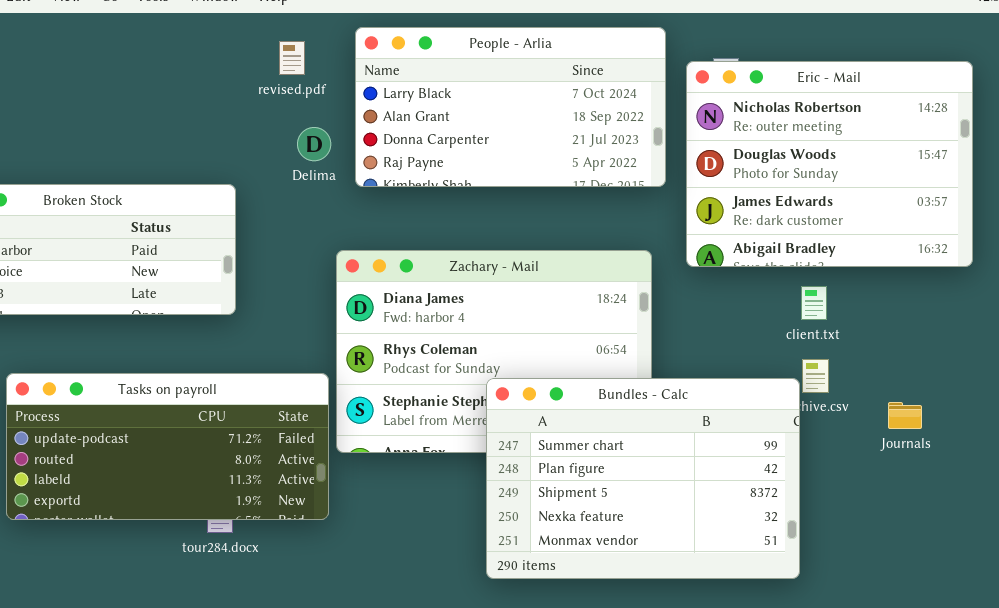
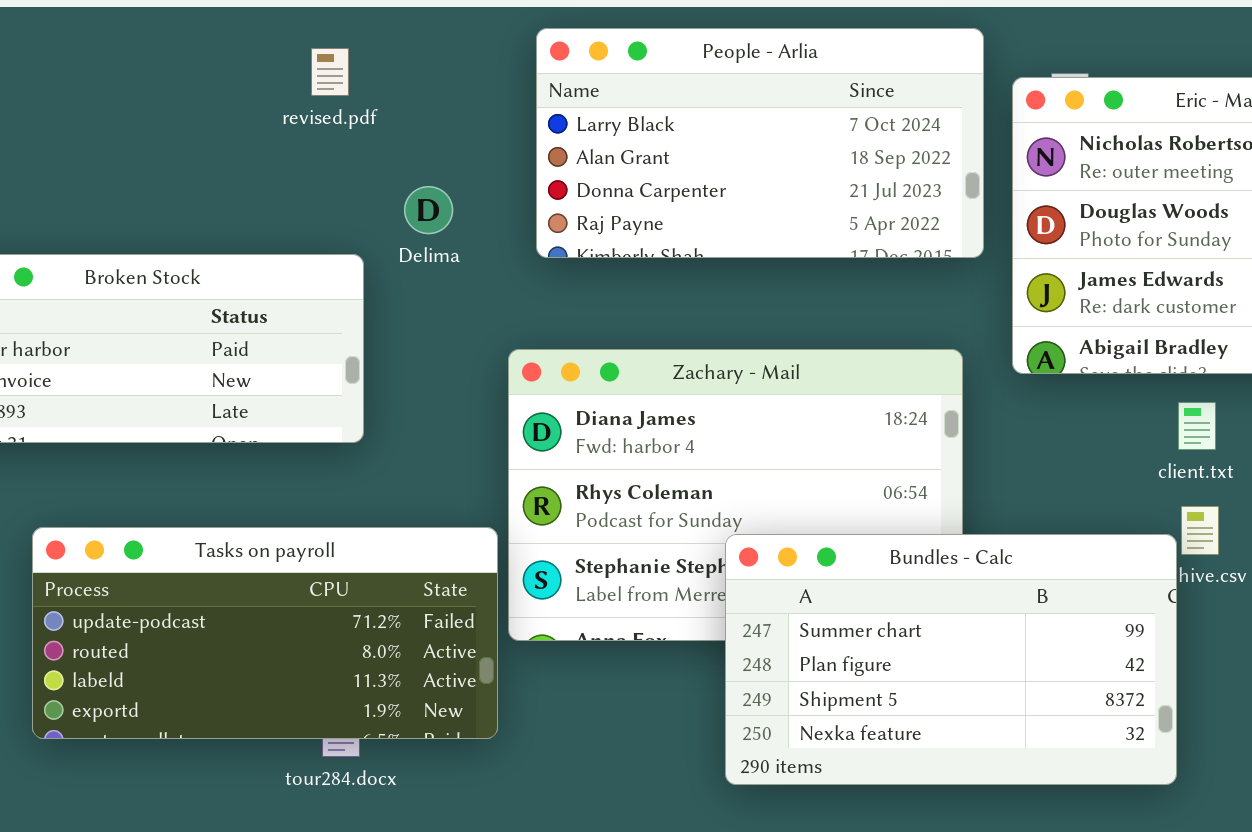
revised.pdf: [279,41,305,75] -> [311,48,349,96], moved
Delima: [297,127,331,161] -> [404,186,453,234], moved
Bundles - Calc: [486,378,800,579] -> [725,534,1177,785], resized

